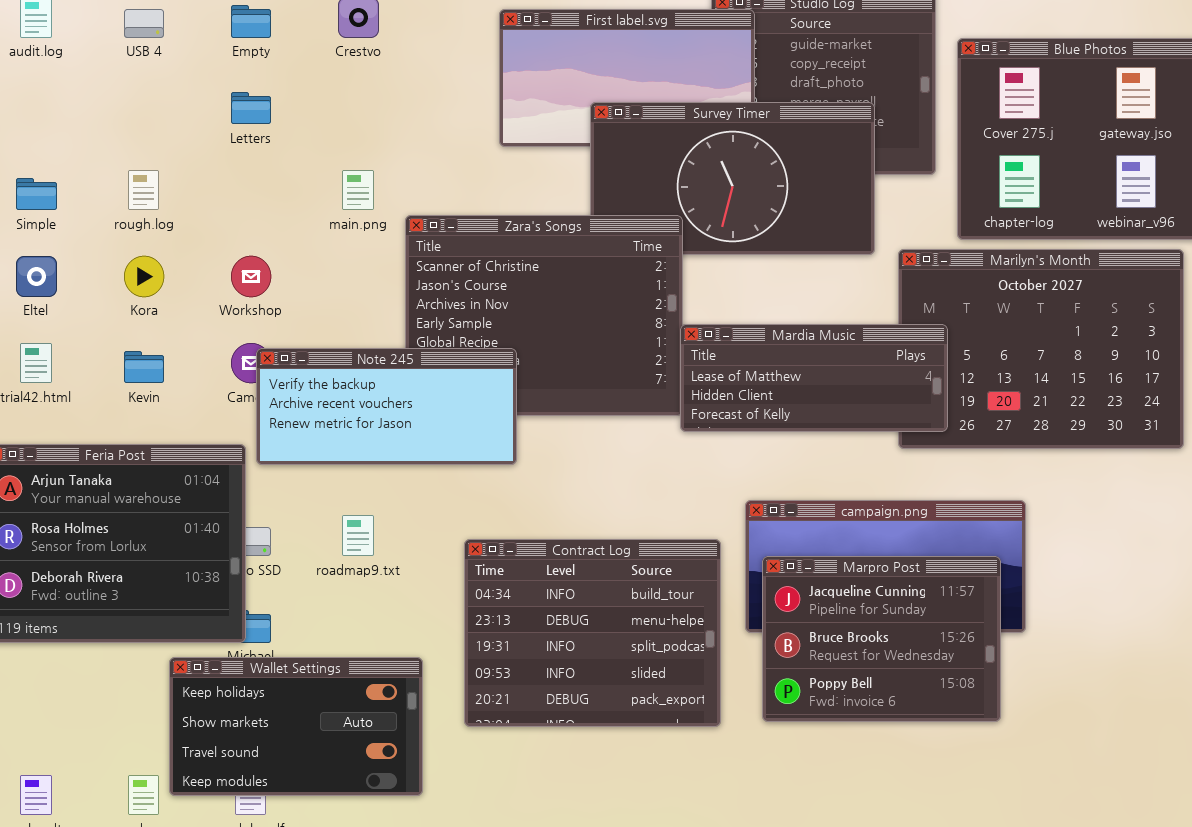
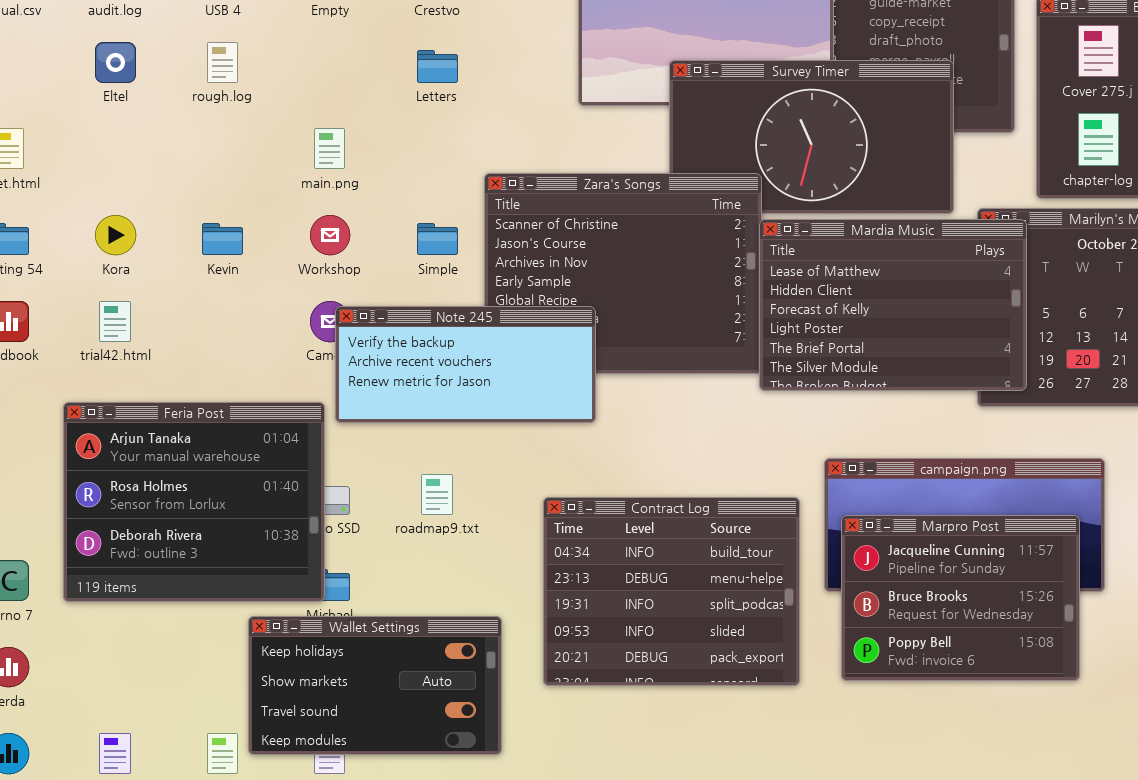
Letters: [231,92,271,124] -> [417,50,458,83], moved
rough.log: [128,170,159,210] -> [207,42,238,83], moved
main.png: [342,170,374,210] -> [314,128,345,169], moved
Simple: [16,178,57,210] -> [417,223,458,255], moved
Eltel: [16,256,57,297] -> [95,42,136,83], moved
Kora: [124,256,164,297] -> [95,215,136,255], moved
Mardia Music: [680,324,948,432] -> [759,219,1027,391], resized
Kevin: [124,351,164,383] -> [202,223,243,255], moved

